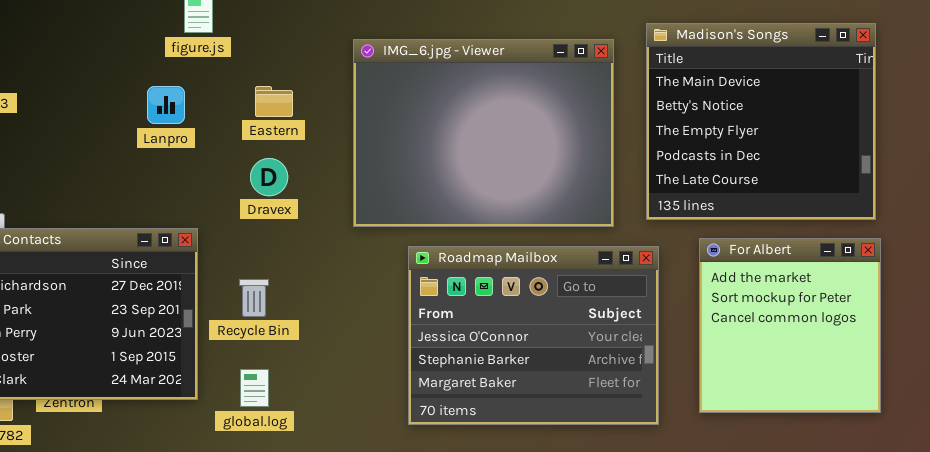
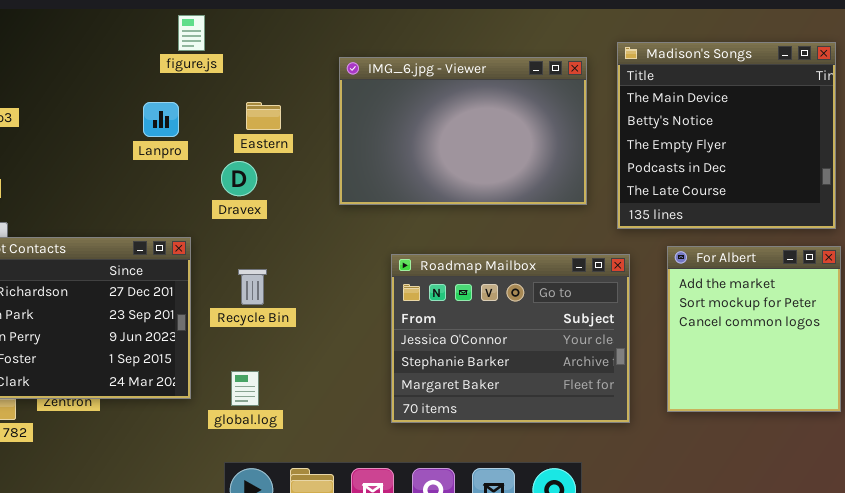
IMG_6.jpg - Viewer: [353,39,614,227] -> [339,57,587,205], resized
Dravex: [250,158,288,196] -> [221,161,257,196], moved
Recycle Bin: [239,279,269,317] -> [238,269,267,305], moved

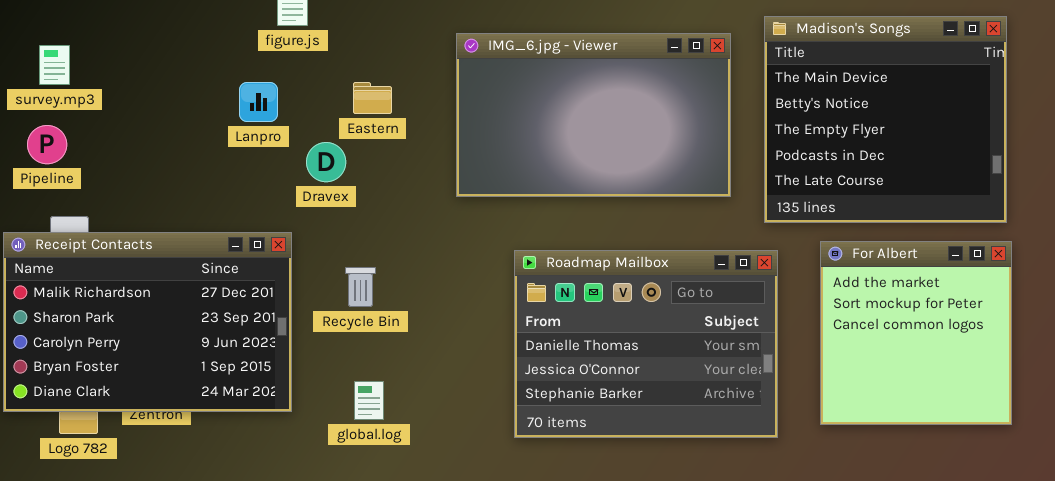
Dravex: [221,161,257,196] -> [306,142,346,182], moved
Roadmap Mailbox: [391,254,630,423] -> [514,250,778,438], scrolled up 1 row
global.log: [231,371,259,406] -> [354,381,384,420], moved

